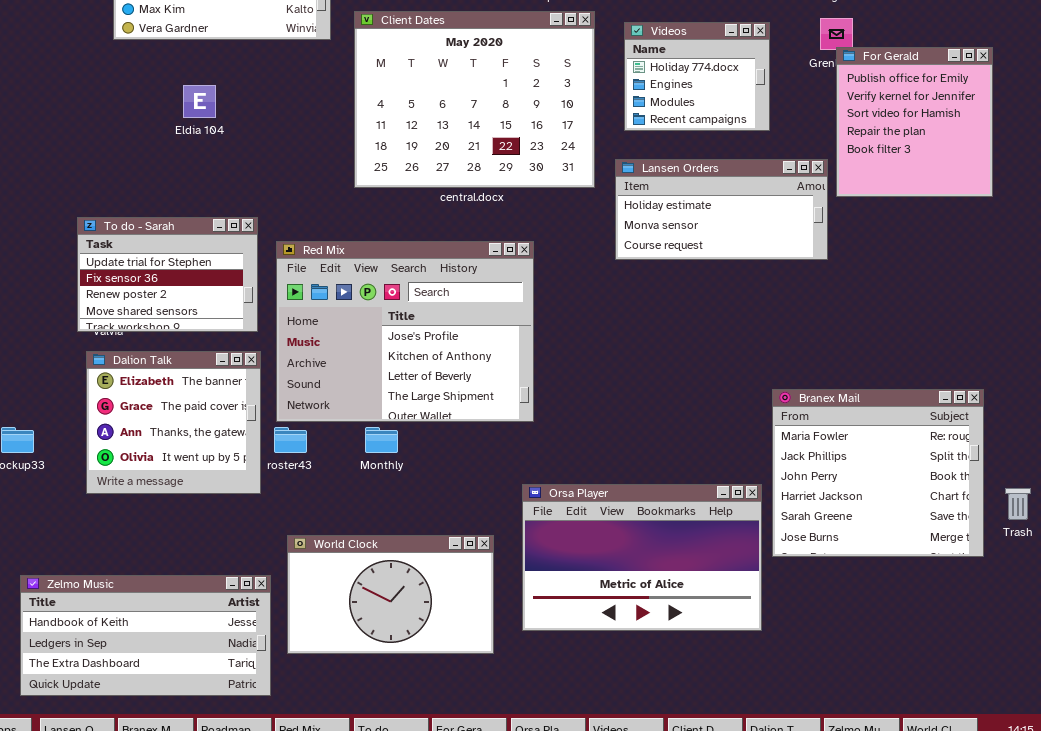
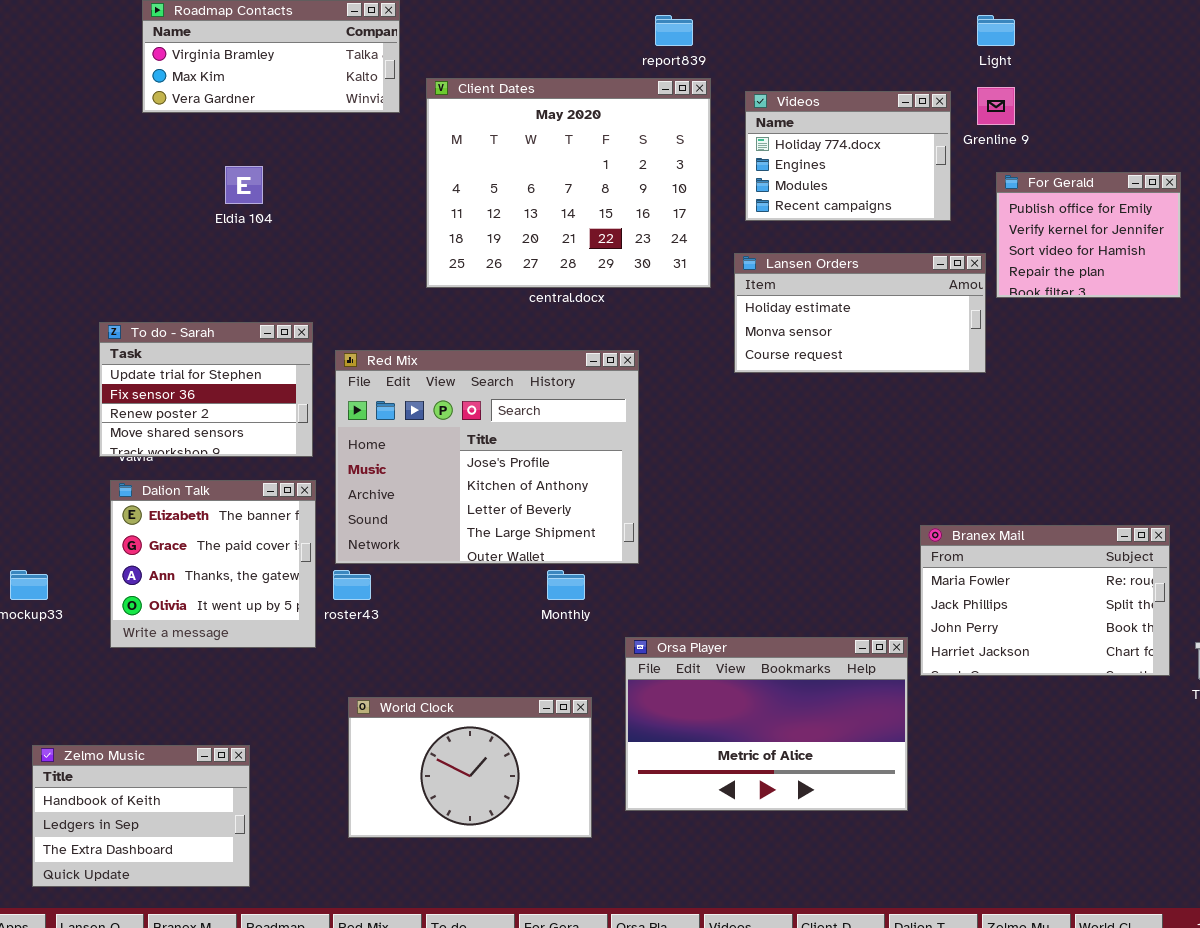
Videos: [624,22,770,131] -> [745,91,951,221], resized
For Gerald: [836,47,993,197] -> [996,172,1181,298], resized
Branex Mail: [772,389,984,557] -> [920,525,1170,676], resized
Monthly: [365,427,398,453] -> [547,570,585,600], moved
Zelmo Music: [20,575,271,696] -> [32,745,250,887], resized

